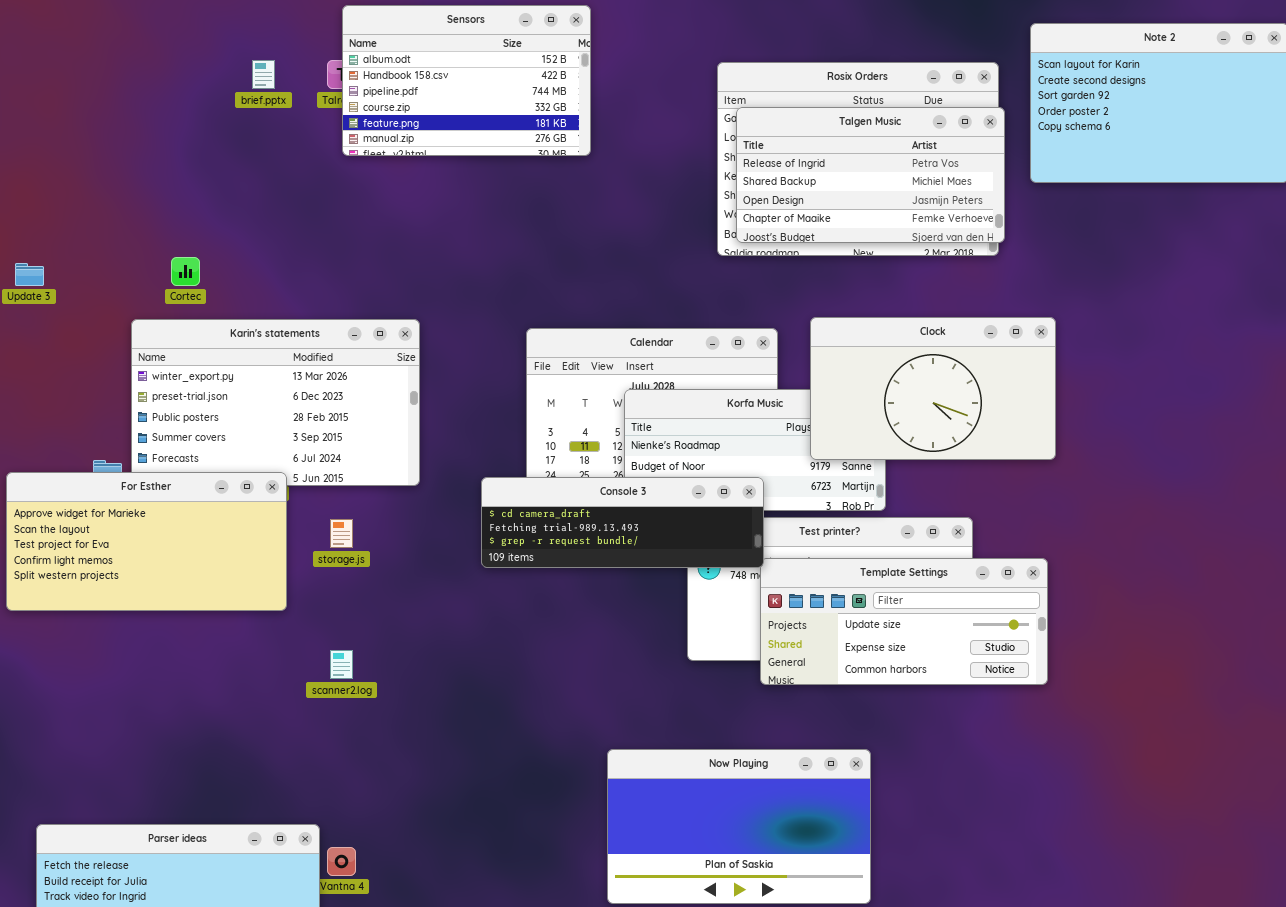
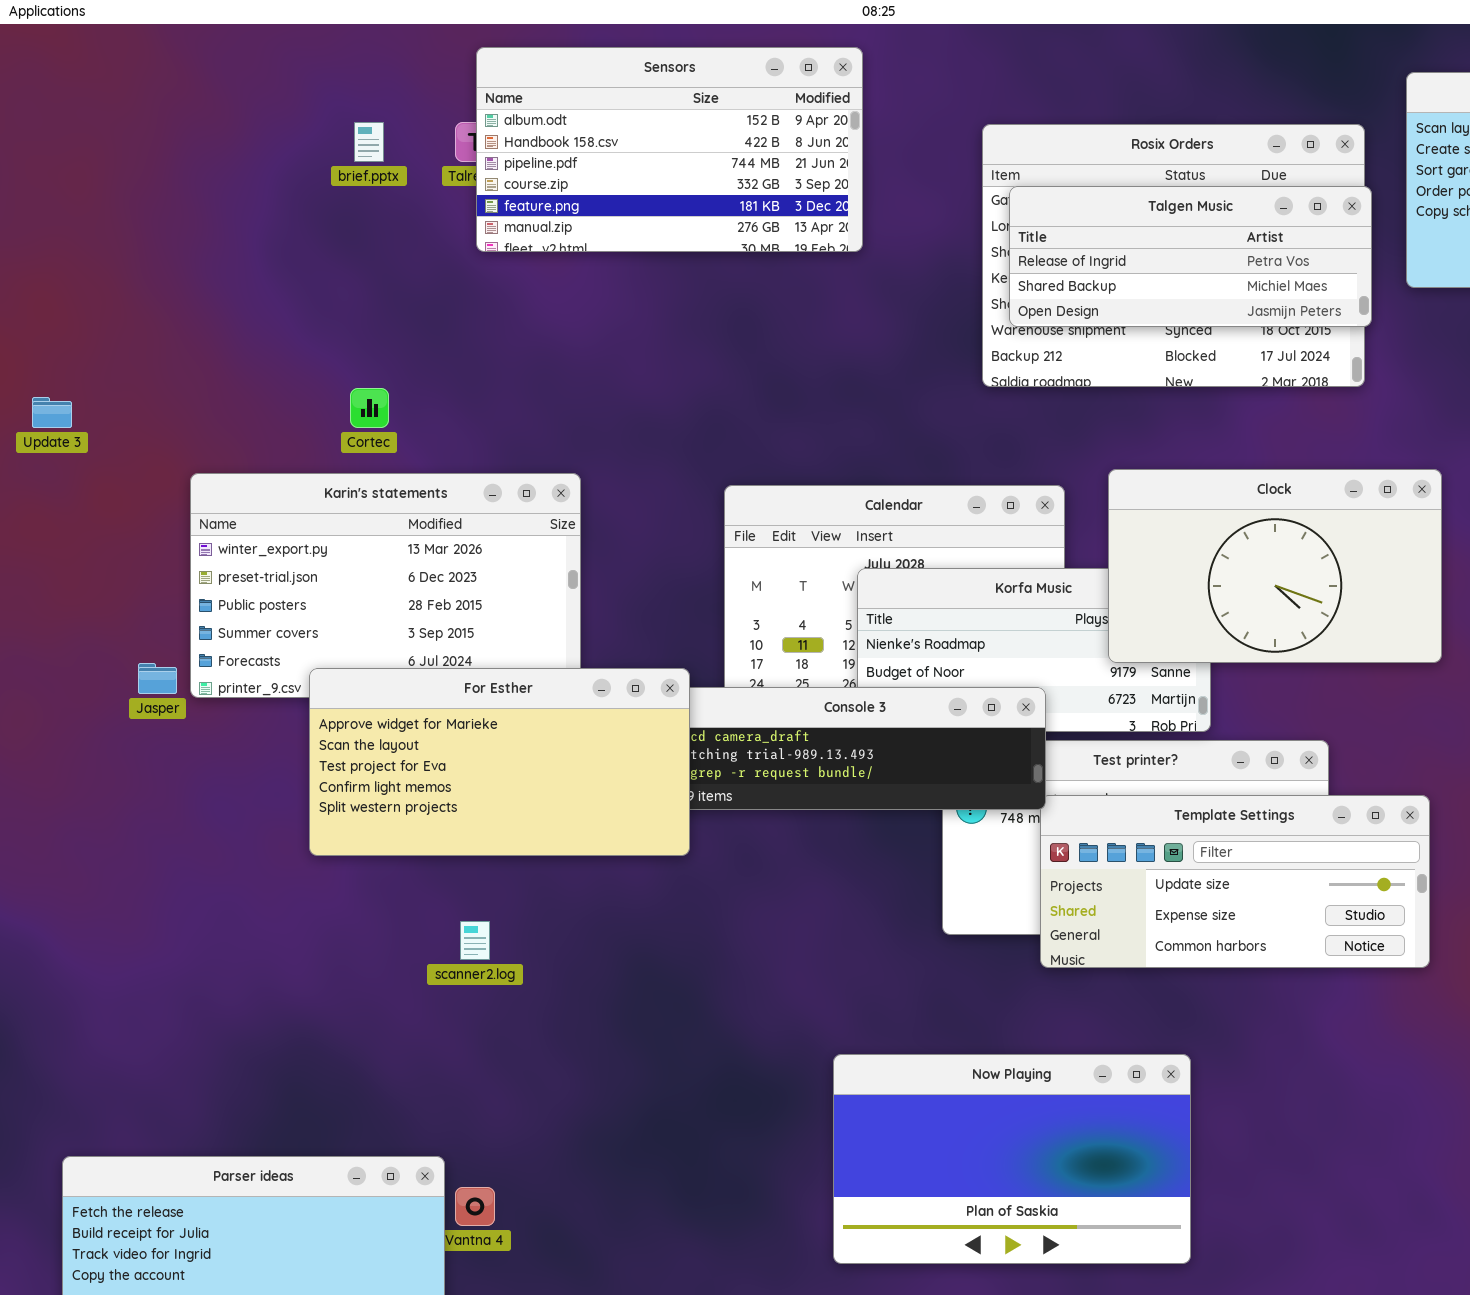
Sensors: [342,5,591,156] -> [476,47,863,252], resized
Talgen Music: [736,107,1005,243] -> [1009,186,1372,327], resized
Cortec: [171,257,200,286] -> [350,388,389,428], moved
For Esther: [6,472,287,611] -> [309,668,690,856], moved

